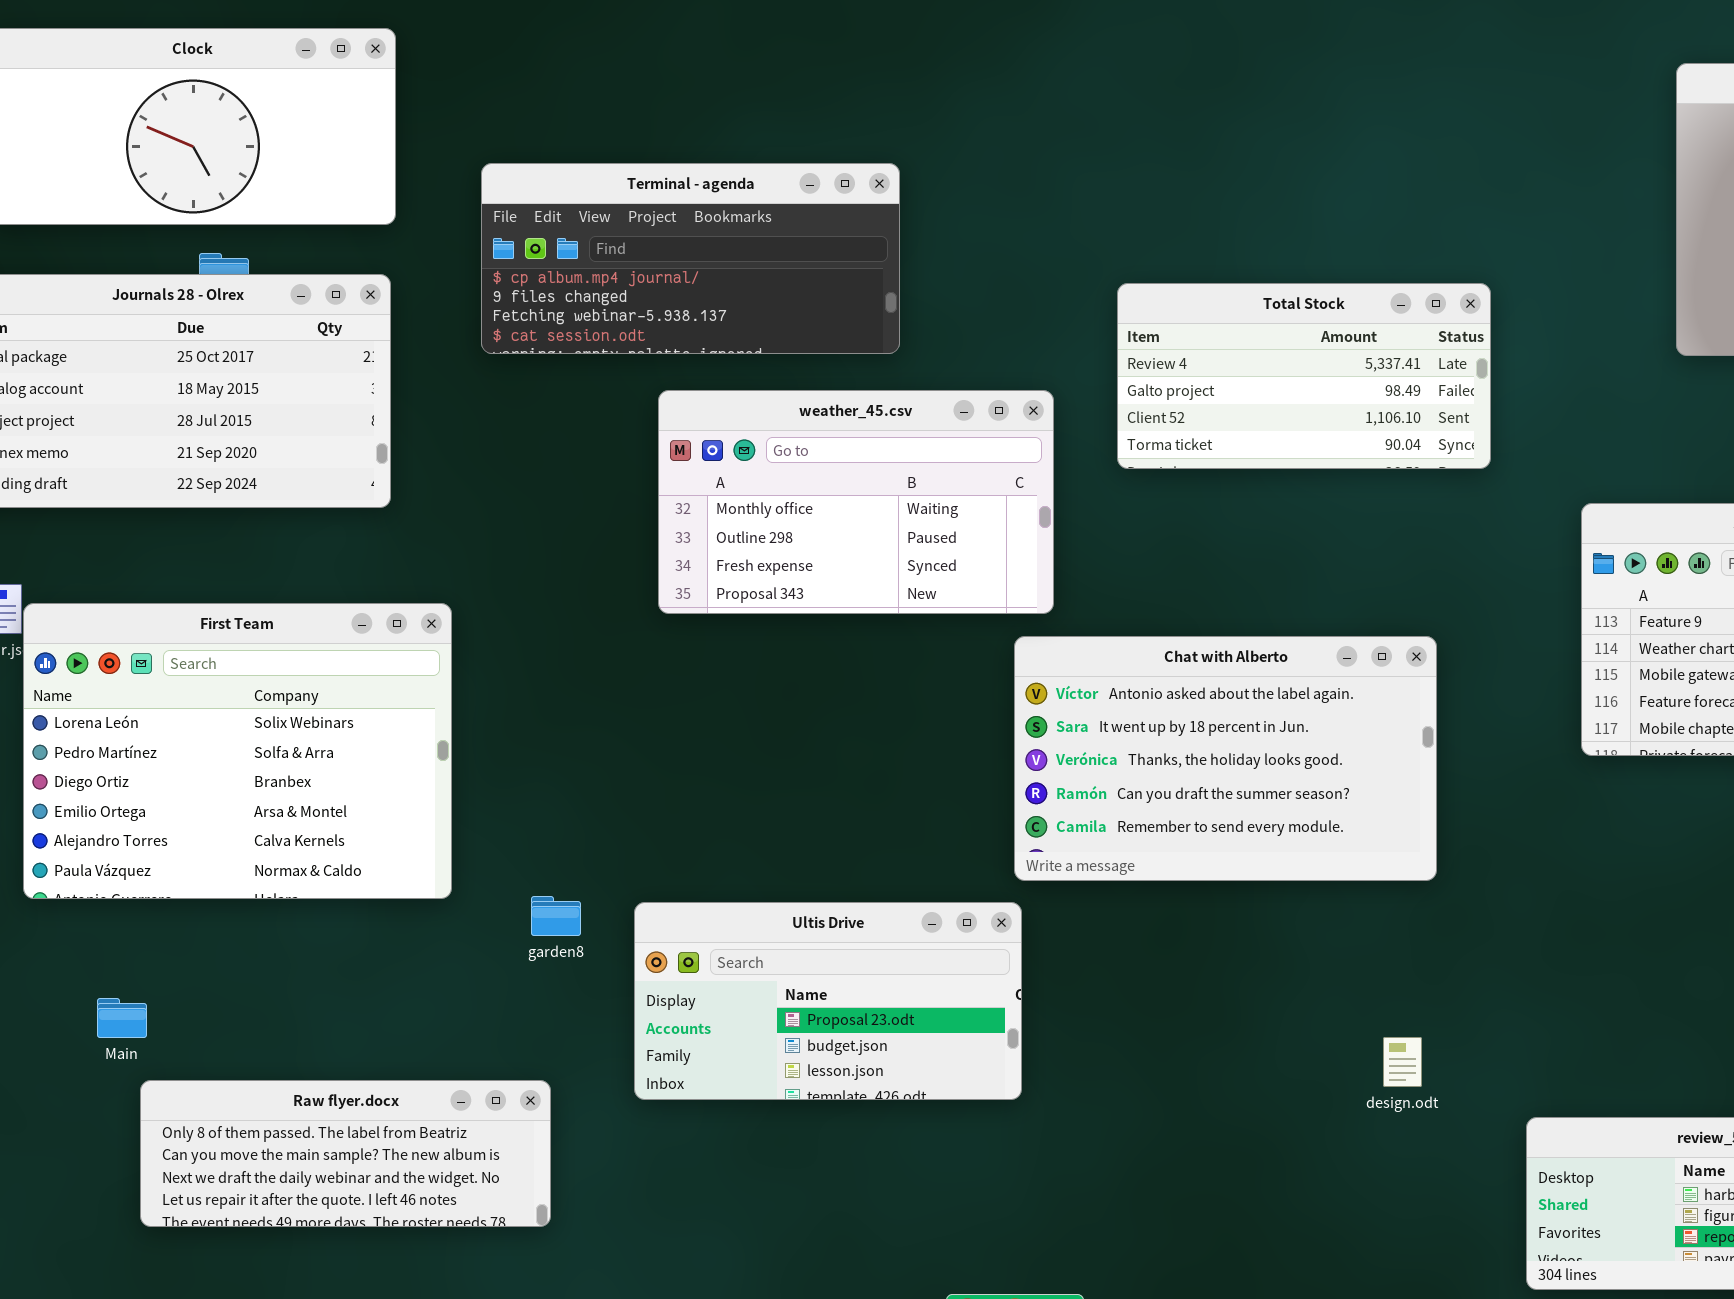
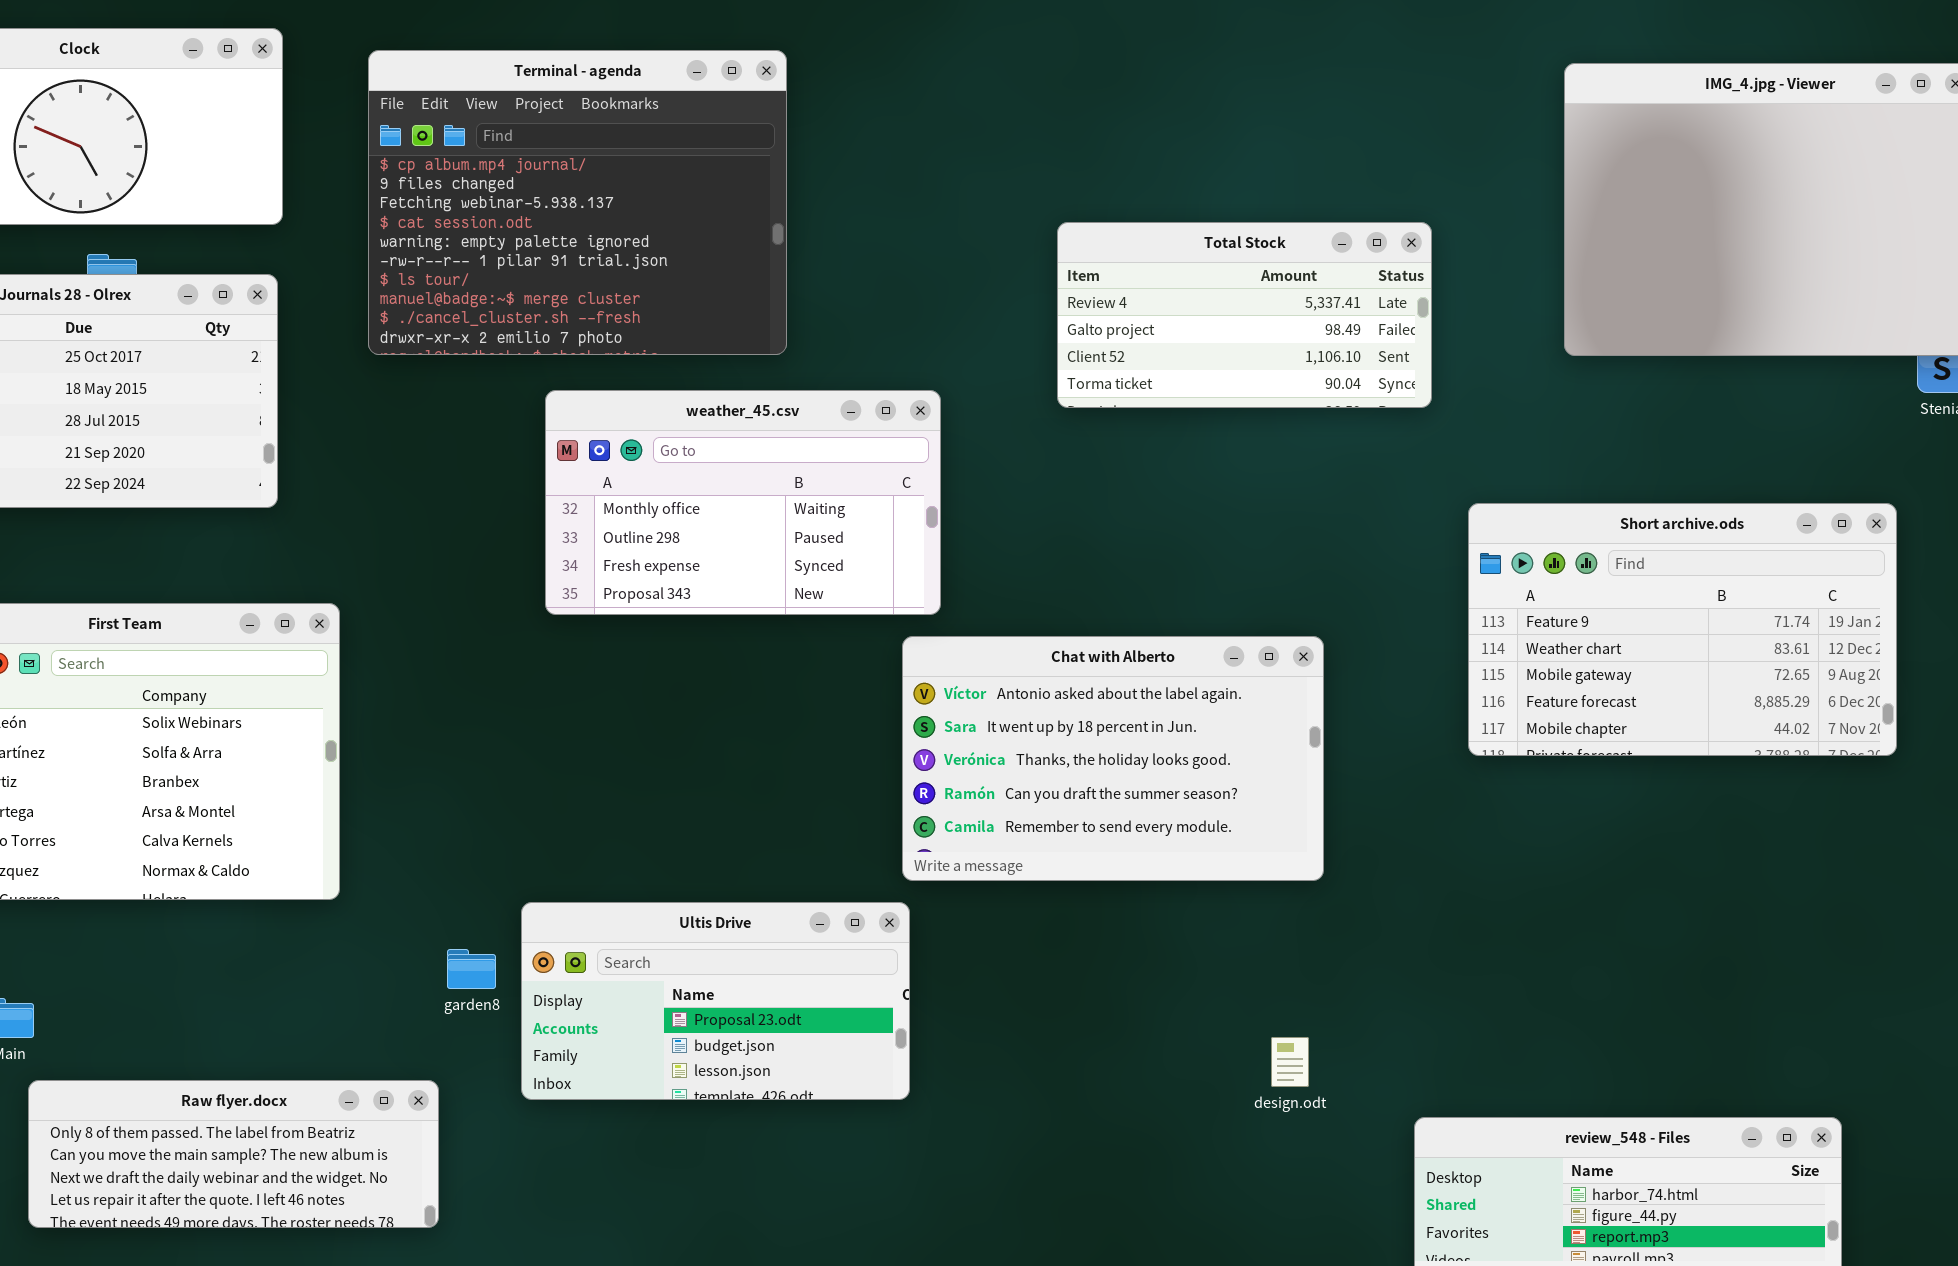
Terminal - agenda: [481,163,900,354] -> [368,50,787,355], resized
Total Stock: [1117,283,1491,469] -> [1057,222,1432,408], moved
garden8: [531,896,581,936] -> [447,949,496,989], moved

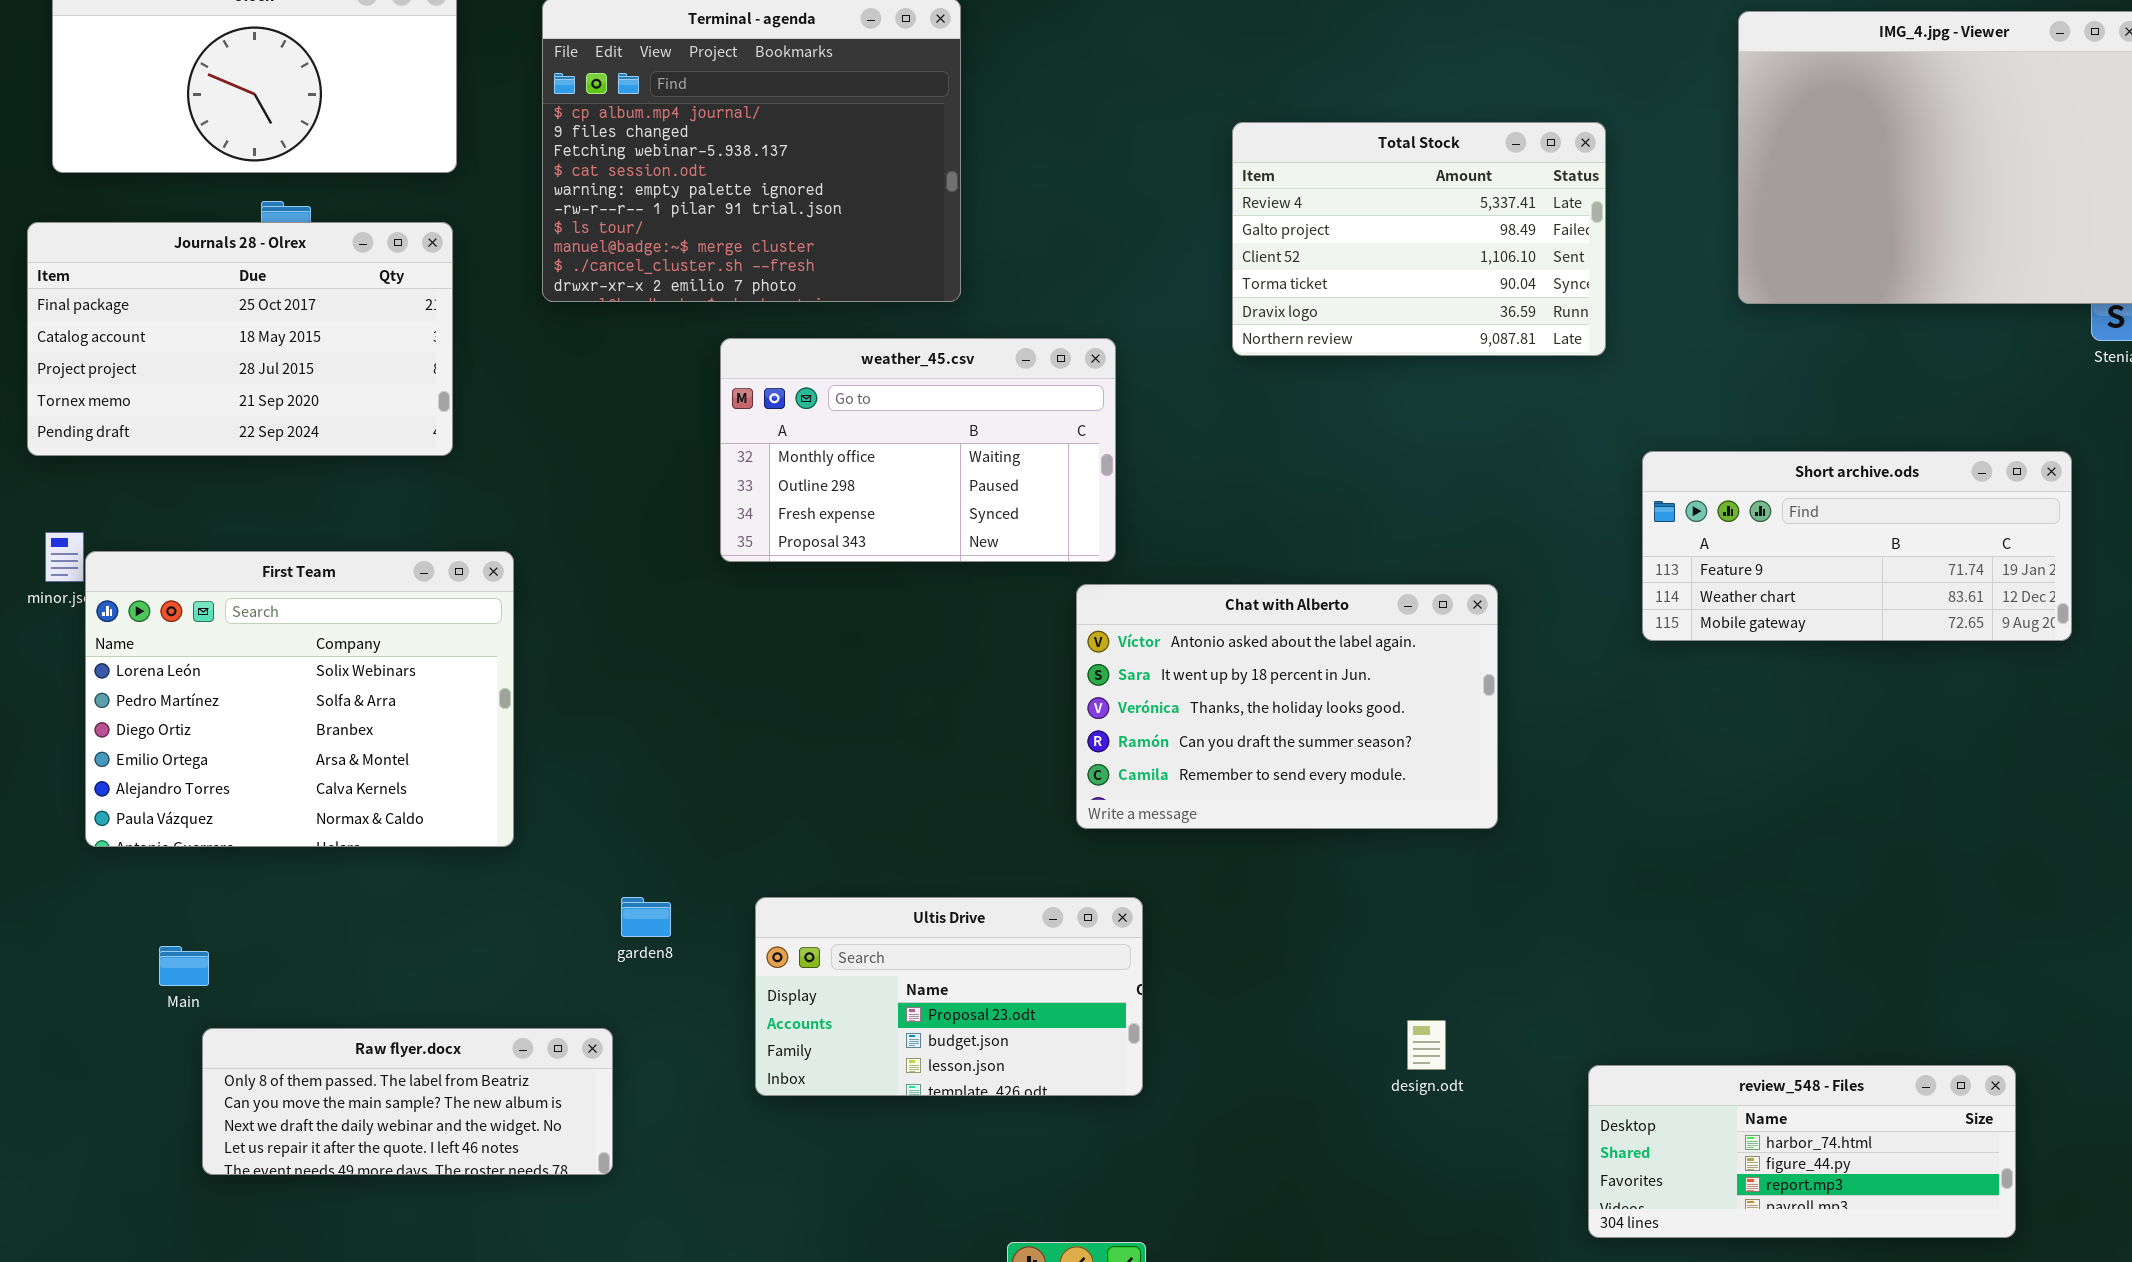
Total Stock: [1057,222,1432,408] -> [1232,122,1606,356], resized
Short archive.ods: [1468,503,1897,756] -> [1642,451,2072,641], resized
Ultis Drive: [521,902,910,1100] -> [755,897,1143,1096], moved
design.odt: [1271,1037,1309,1087] -> [1407,1020,1446,1070], moved

